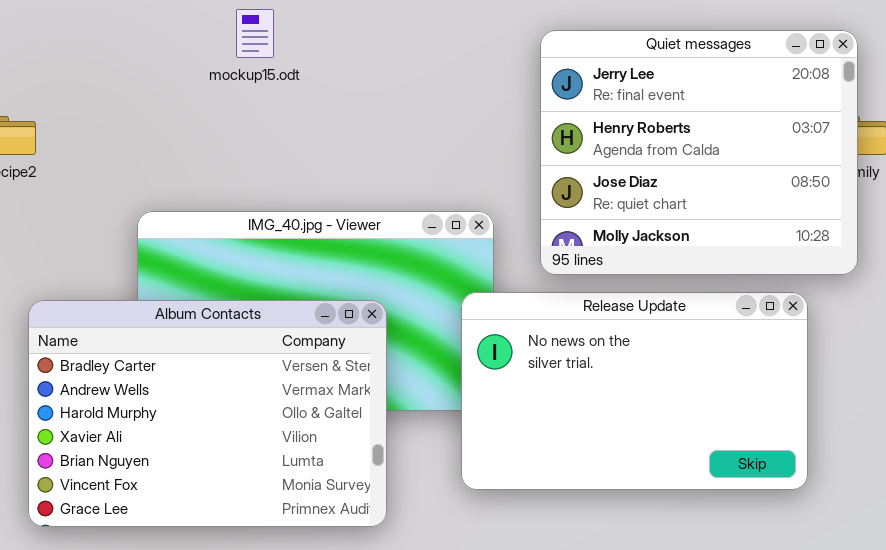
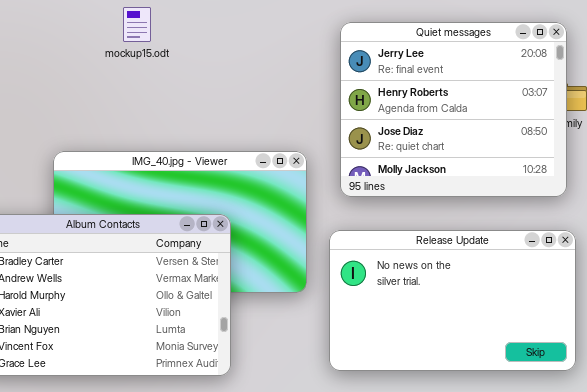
Release Update: [461,292,808,490] -> [329,230,576,371], moved

